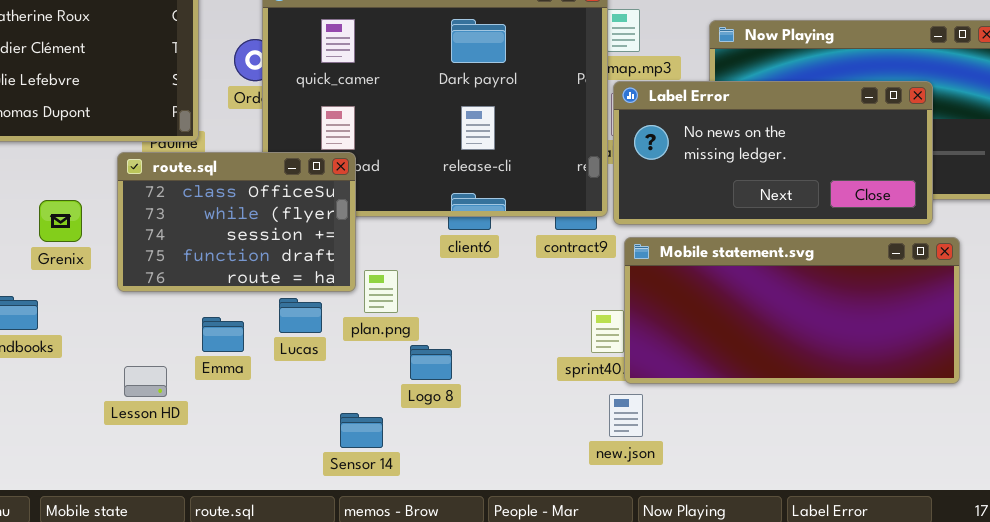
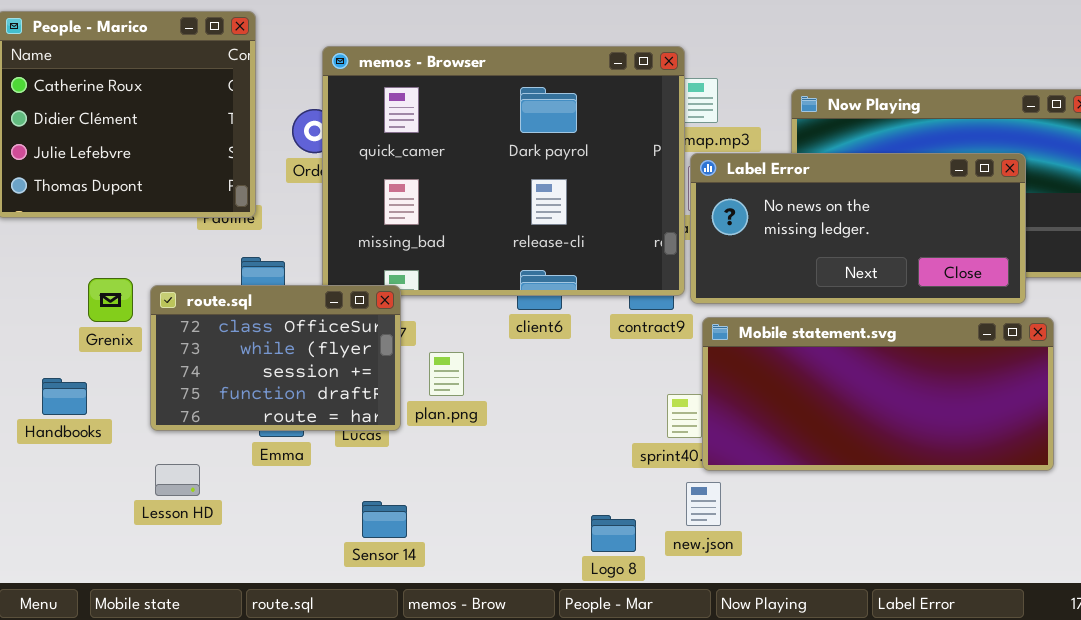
route.sql: [117,152,356,292] -> [150,285,401,431], moved
Logo 8: [410,345,452,380] -> [591,515,636,552], moved
Lesson HD: [124,366,167,397] -> [155,464,200,496], moved
Sensor 14: [340,413,383,448] -> [362,501,407,538], moved

